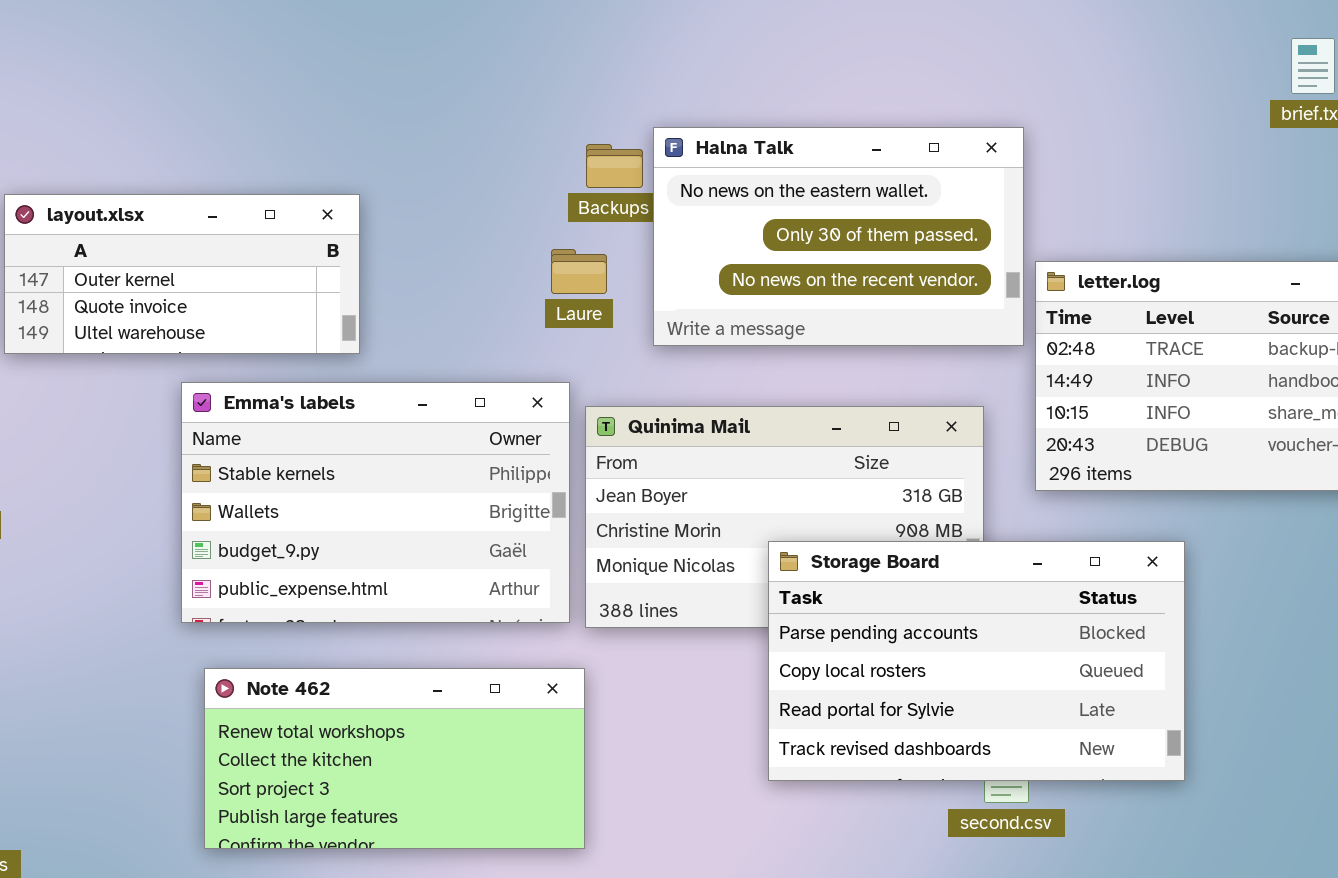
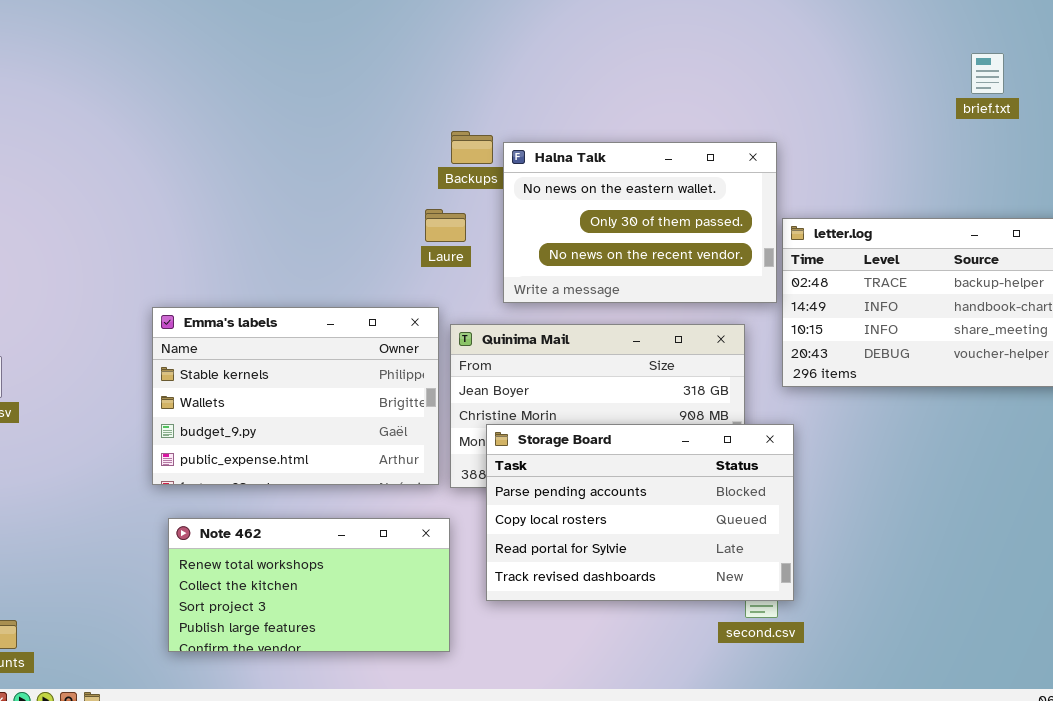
Halna Talk: [653,127,1024,346] -> [503,142,777,303], moved
layout.xlsx: [4,194,360,354] -> none, closed
Storage Board: [768,541,1185,781] -> [486,424,794,601], moved

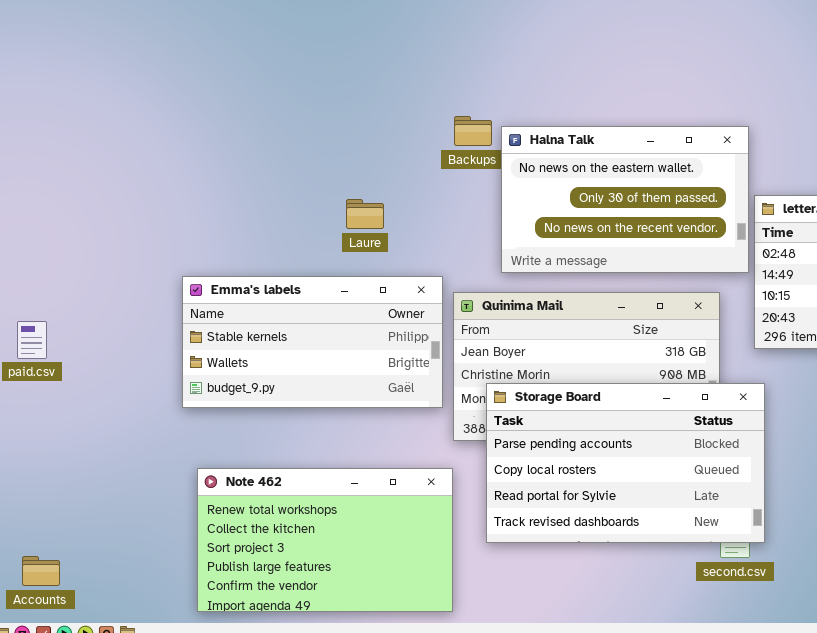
Laure: [425,209,466,242] -> [346,199,384,229], moved
Emma's labels: [152,307,439,485] -> [182,276,443,408], resized
Note 462: [168,518,450,652] -> [197,468,453,612], resized

